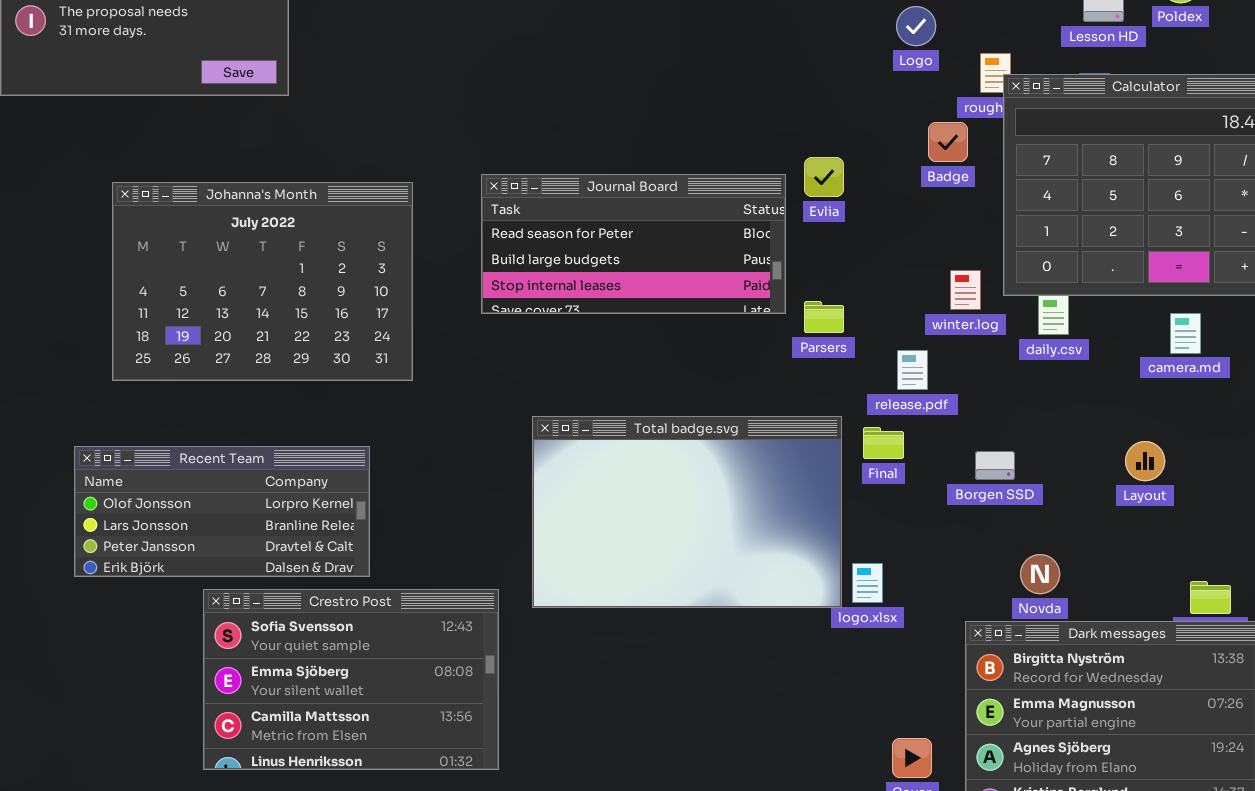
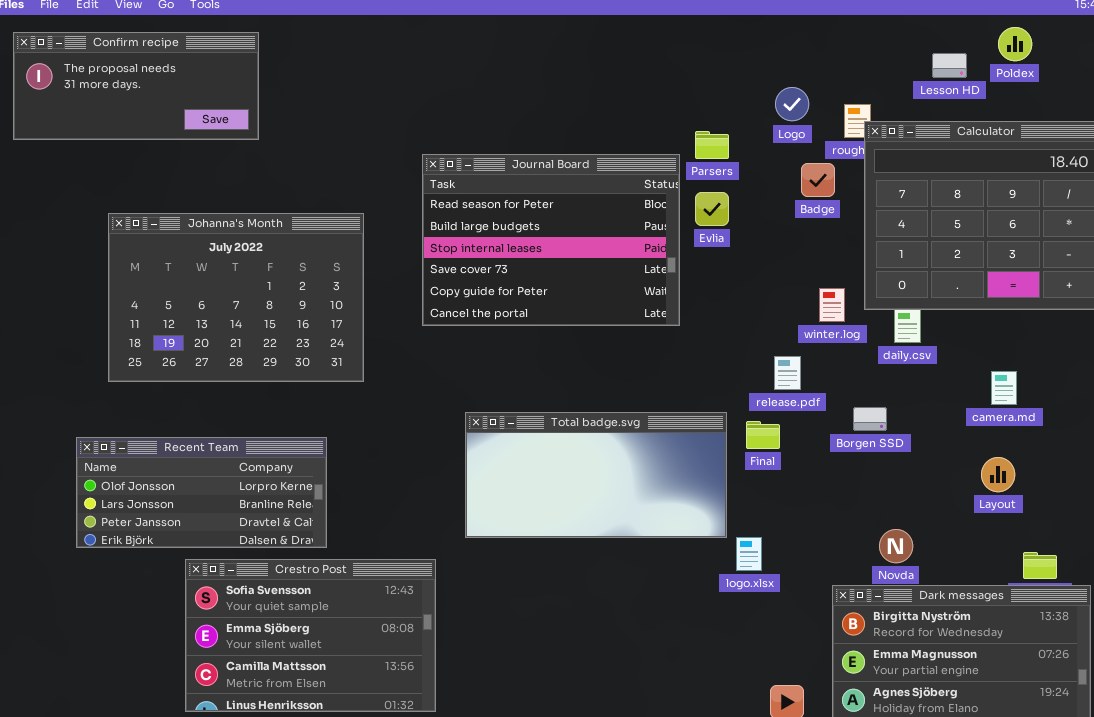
Logo: [896,6,936,46] -> [775,87,809,121], moved
Journal Board: [481,174,786,314] -> [422,154,680,326], resized
Parsers: [804,301,844,333] -> [695,131,729,159], moved
camera.md: [1170,313,1201,354] -> [991,371,1017,405], moved
Total badge.svg: [532,416,842,608] -> [465,412,727,538], resized
Layout: [1125,441,1165,481] -> [981,457,1015,492], moved
Borgen SSD: [975,451,1015,480] -> [853,407,887,431], moved

